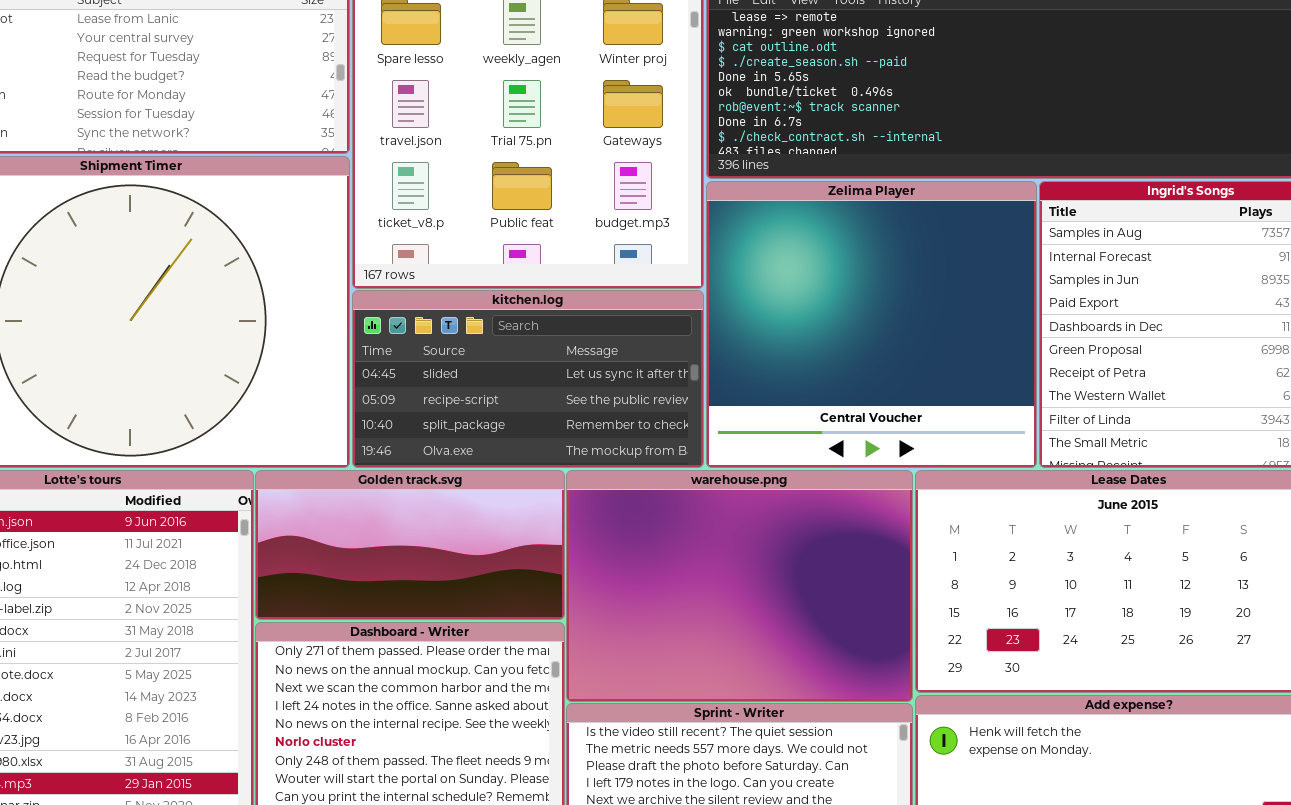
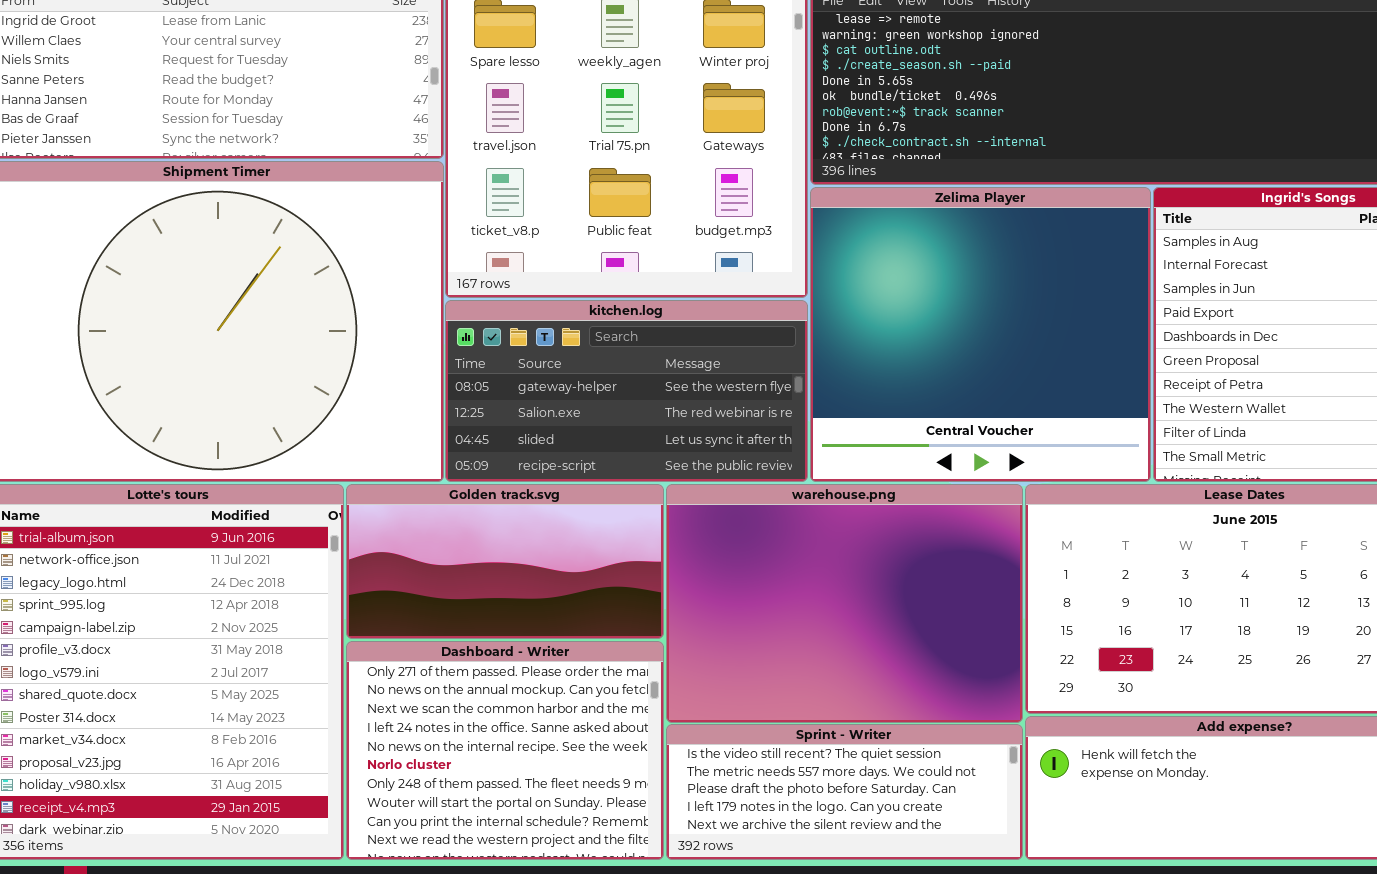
kitchen.log: [352,290,704,468] -> [445,300,808,482], scrolled up 2 rows

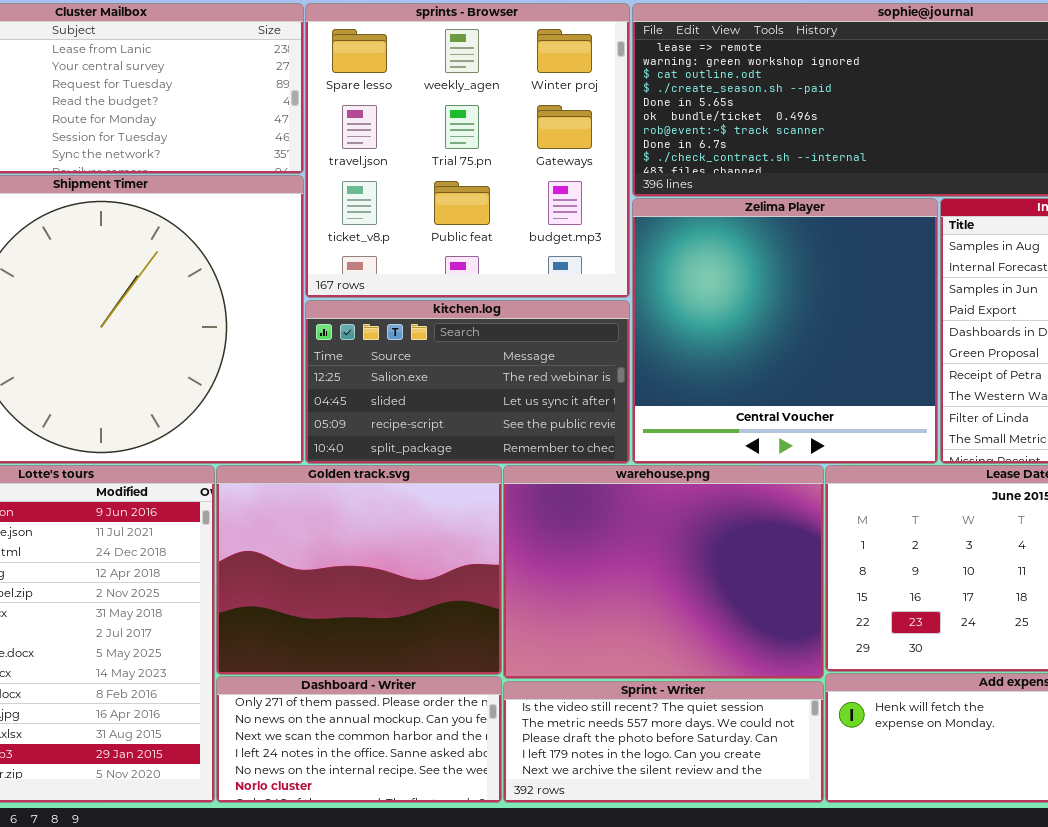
kitchen.log: [445,300,808,482] -> [305,300,630,464], scrolled down 1 row
Golden track.svg: [346,484,664,639] -> [216,465,502,675], resized
Dashboard - Writer: [346,641,664,860] -> [216,676,502,803], resized

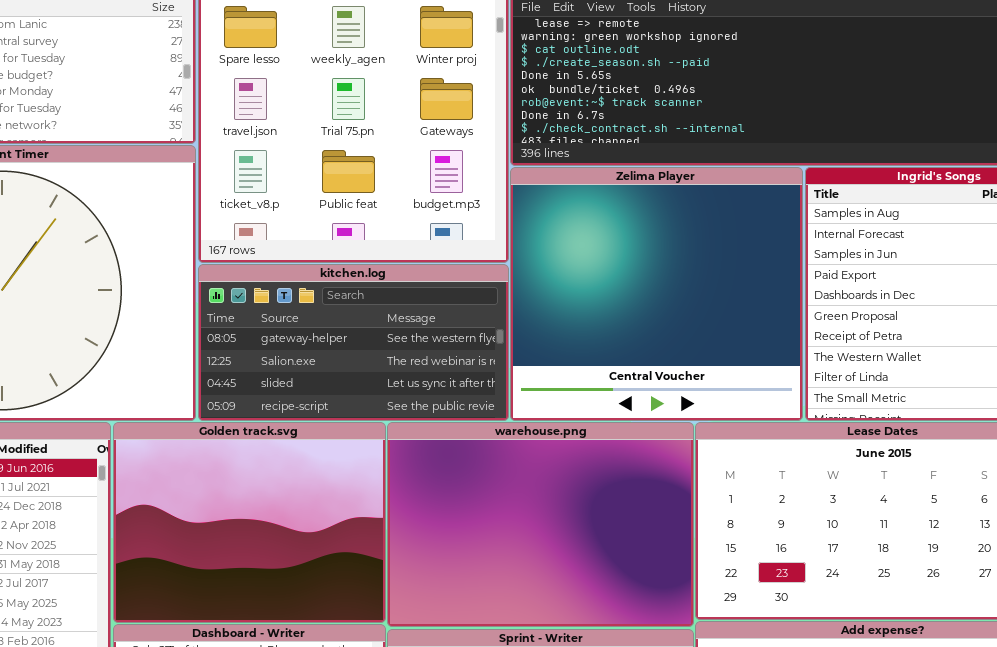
kitchen.log: [305,300,630,464] -> [198,264,509,421], scrolled up 1 row

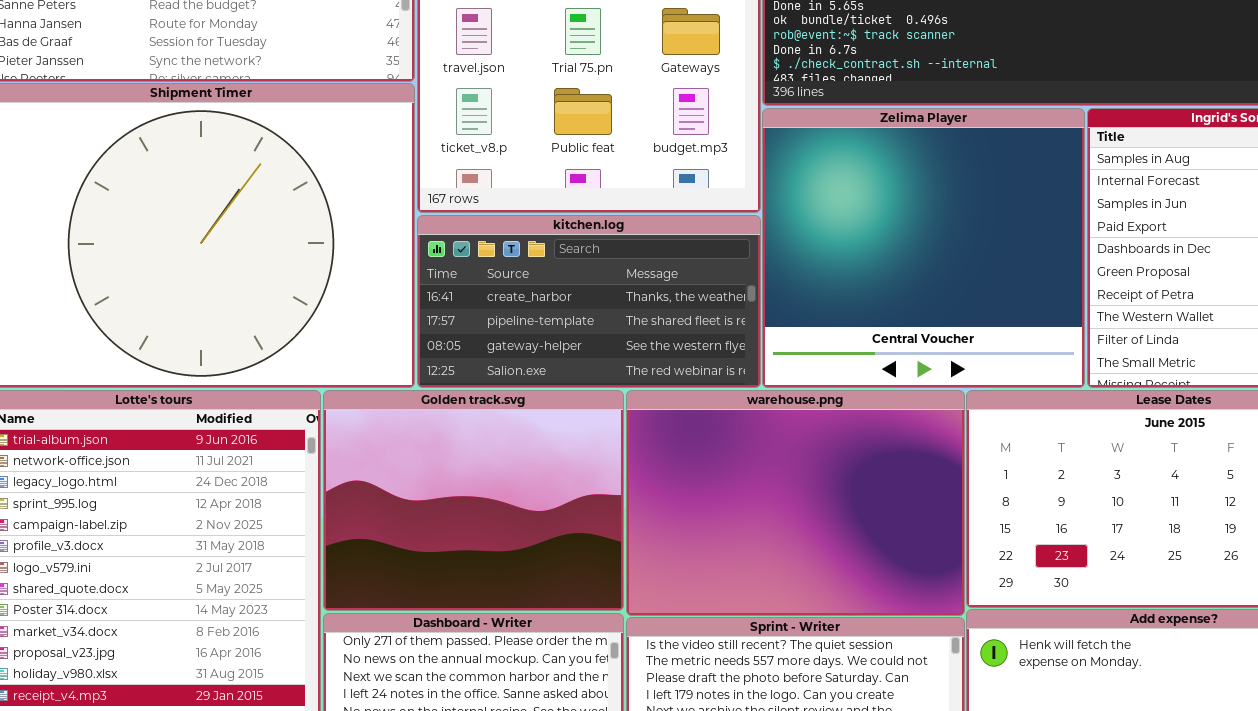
kitchen.log: [198,264,509,421] -> [417,215,761,388], scrolled up 2 rows

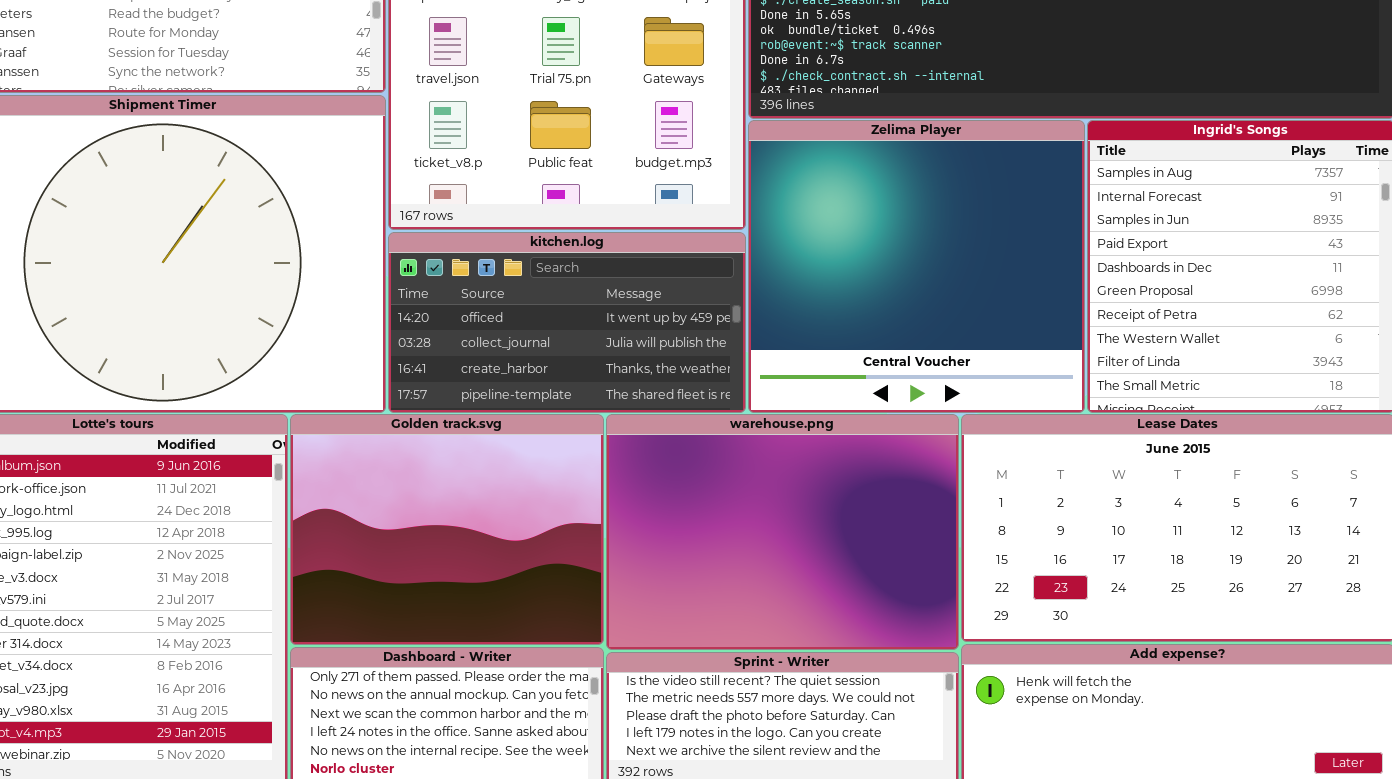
kitchen.log: [417,215,761,388] -> [388,232,746,413], scrolled up 2 rows

